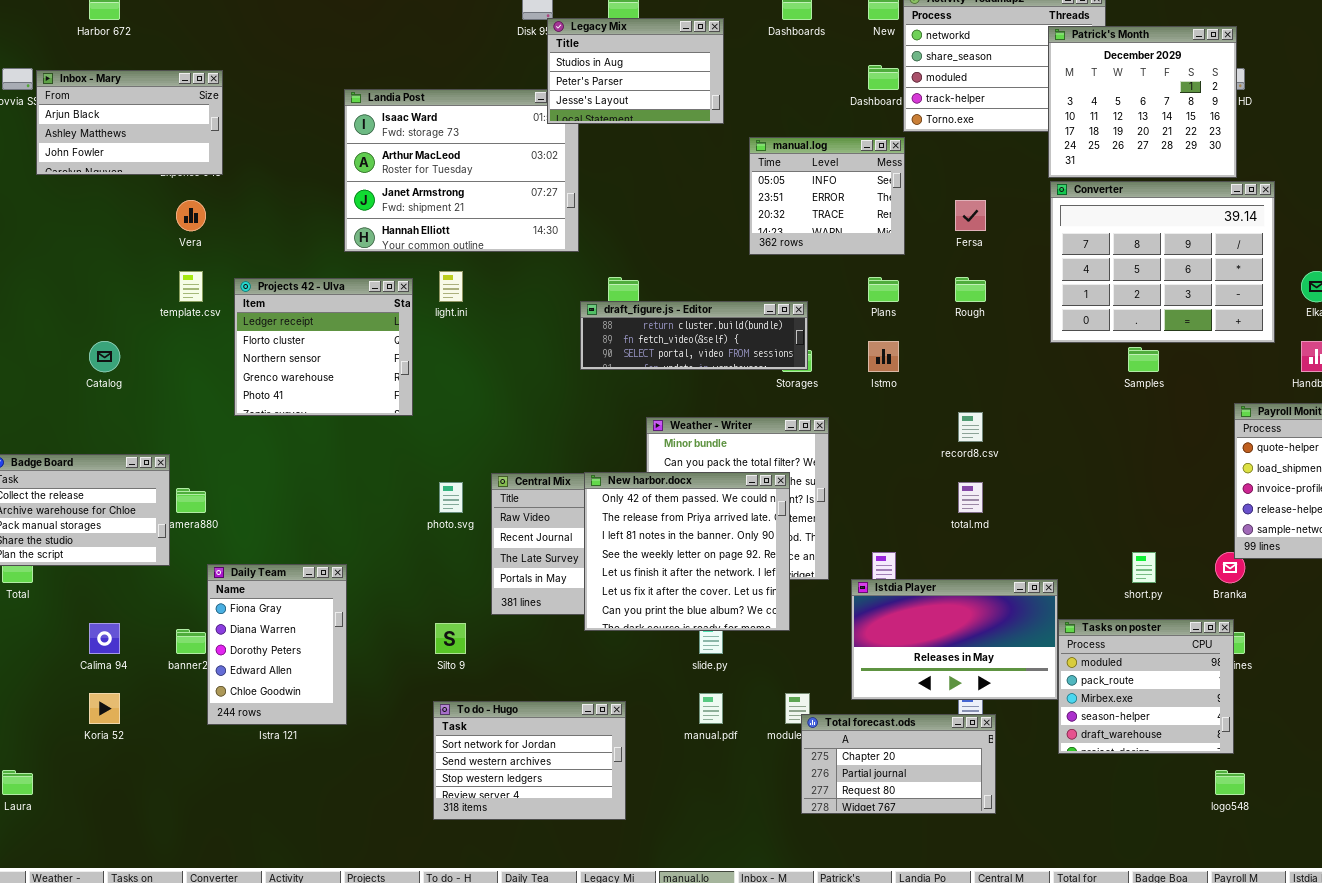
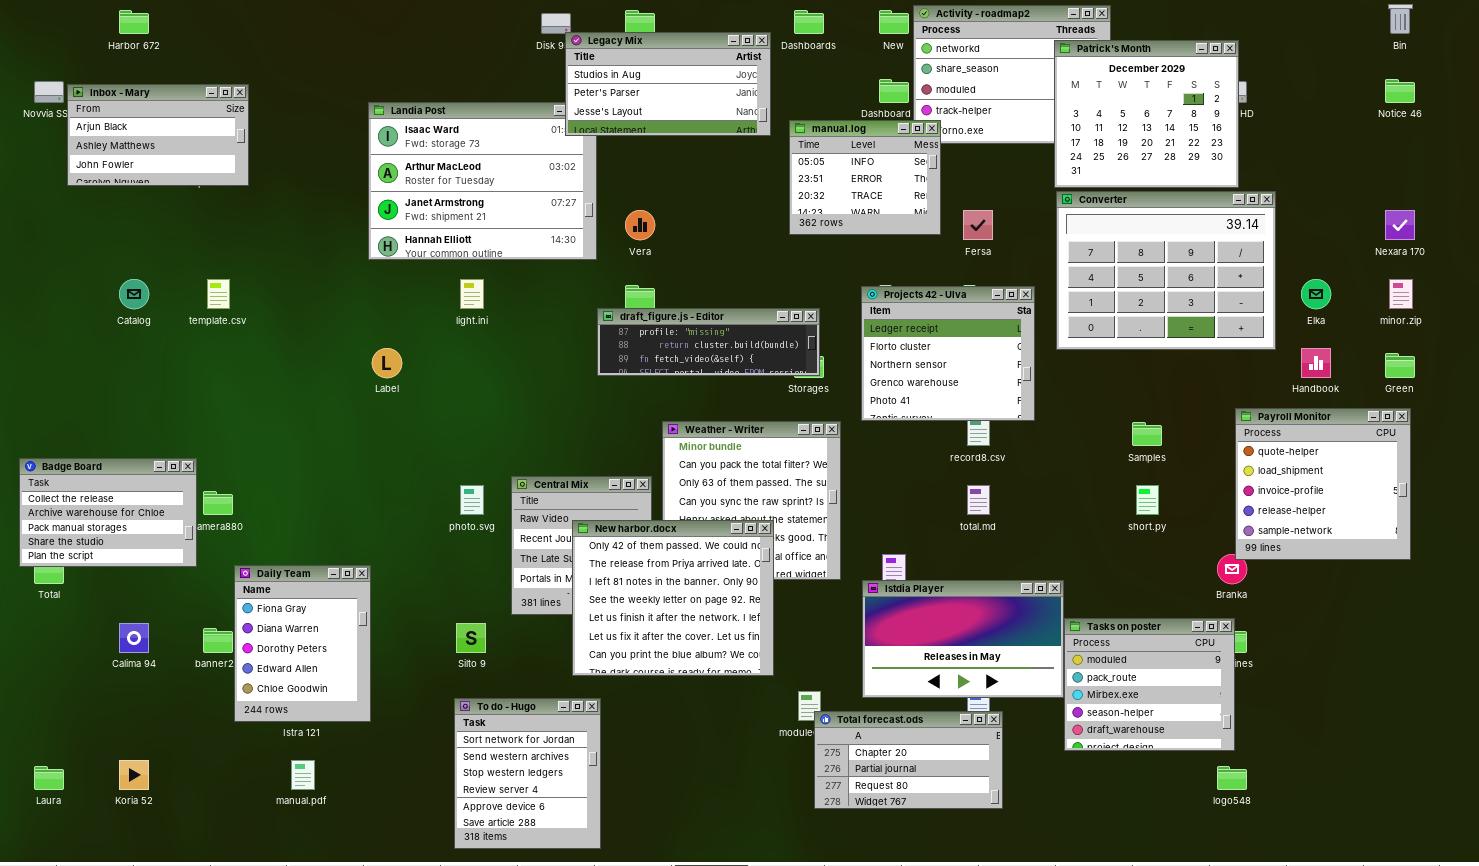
Legacy Mix: [547,18,724,124] -> [565,32,771,136], resized
manual.log: [749,137,905,255] -> [789,120,941,235], moved
Vera: [176,200,206,231] -> [625,210,655,240], moved
Projects 42 - Ulva: [234,278,413,416] -> [861,286,1035,421], moved
draft_figure.js - Editor: [580,301,808,370] -> [597,308,820,376], scrolled up 1 row
Catalog: [89,341,120,372] -> [119,279,149,309], moved
Samples: [1128,347,1159,372] -> [1132,422,1162,446], moved
New harbor.docx: [584,472,790,631] -> [572,520,774,676], moved
short.py: [1132,552,1156,583] -> [1136,485,1159,515], moved
Koria 52: [89,693,120,724] -> [119,760,149,790], moved
manual.pdf: [699,693,723,724] -> [291,760,315,790], moved
To do - Hugo: [433,701,626,820] -> [454,698,601,849], resized

